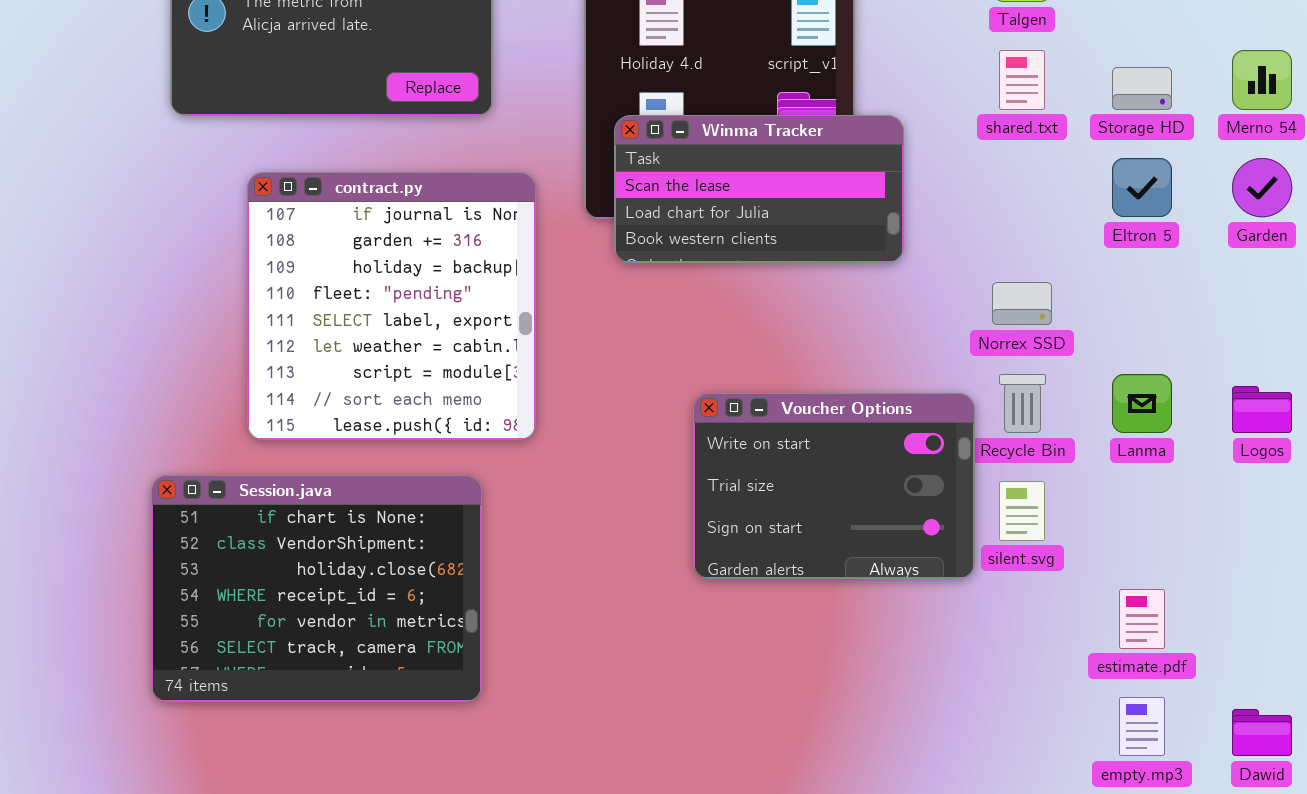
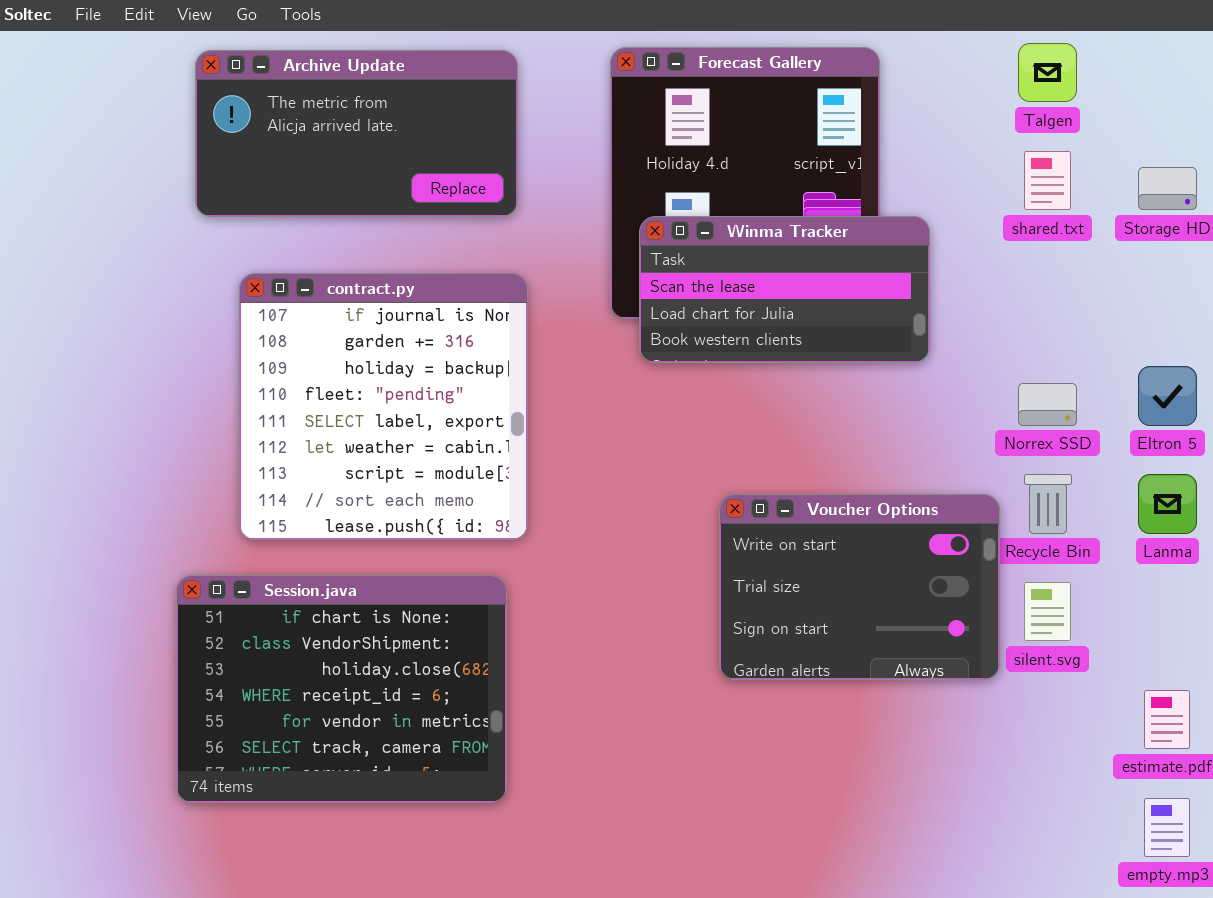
Eltron 5: [1112,158,1172,217] -> [1138,366,1197,426], moved
contract.py: [247,172,536,440] -> [239,273,528,540], moved

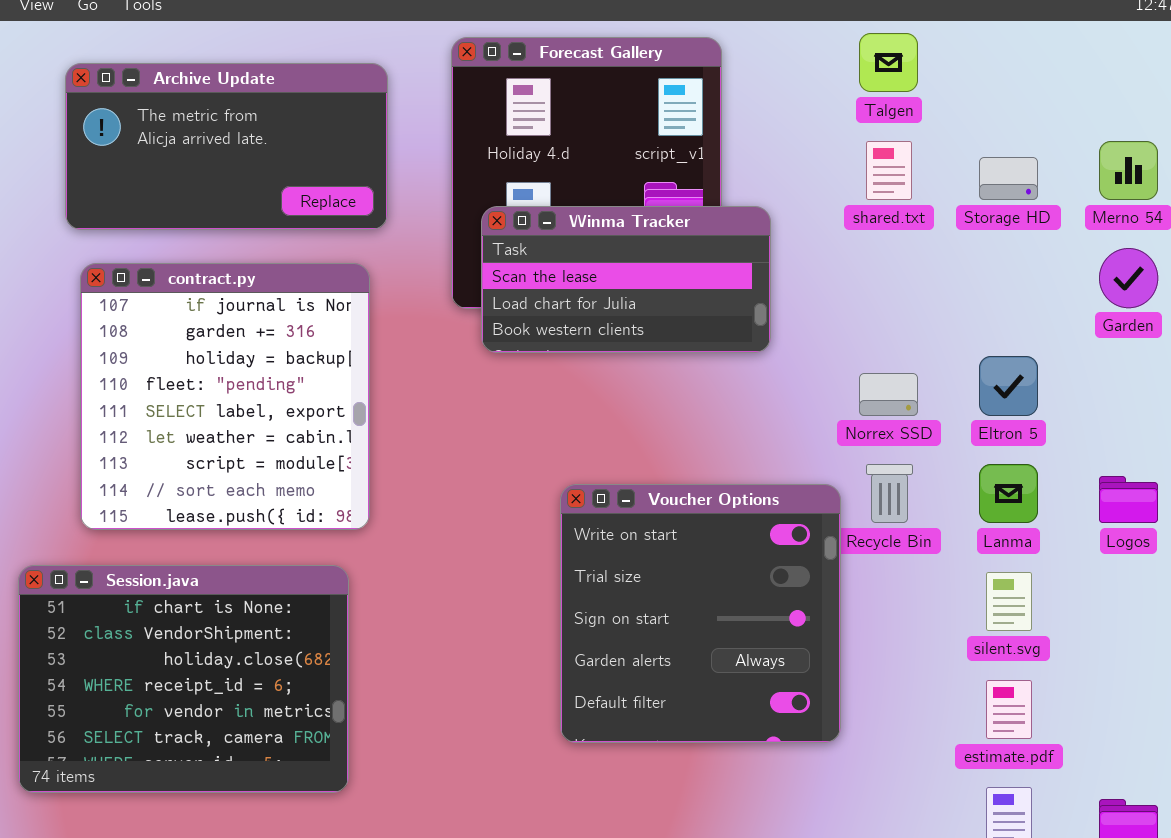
Archive Update: [195,50,518,217] -> [65,63,388,230], moved
Voucher Options: [719,494,1000,680] -> [560,484,841,743], resized
silent.svg: [1024,582,1071,641] -> [986,572,1032,631], moved

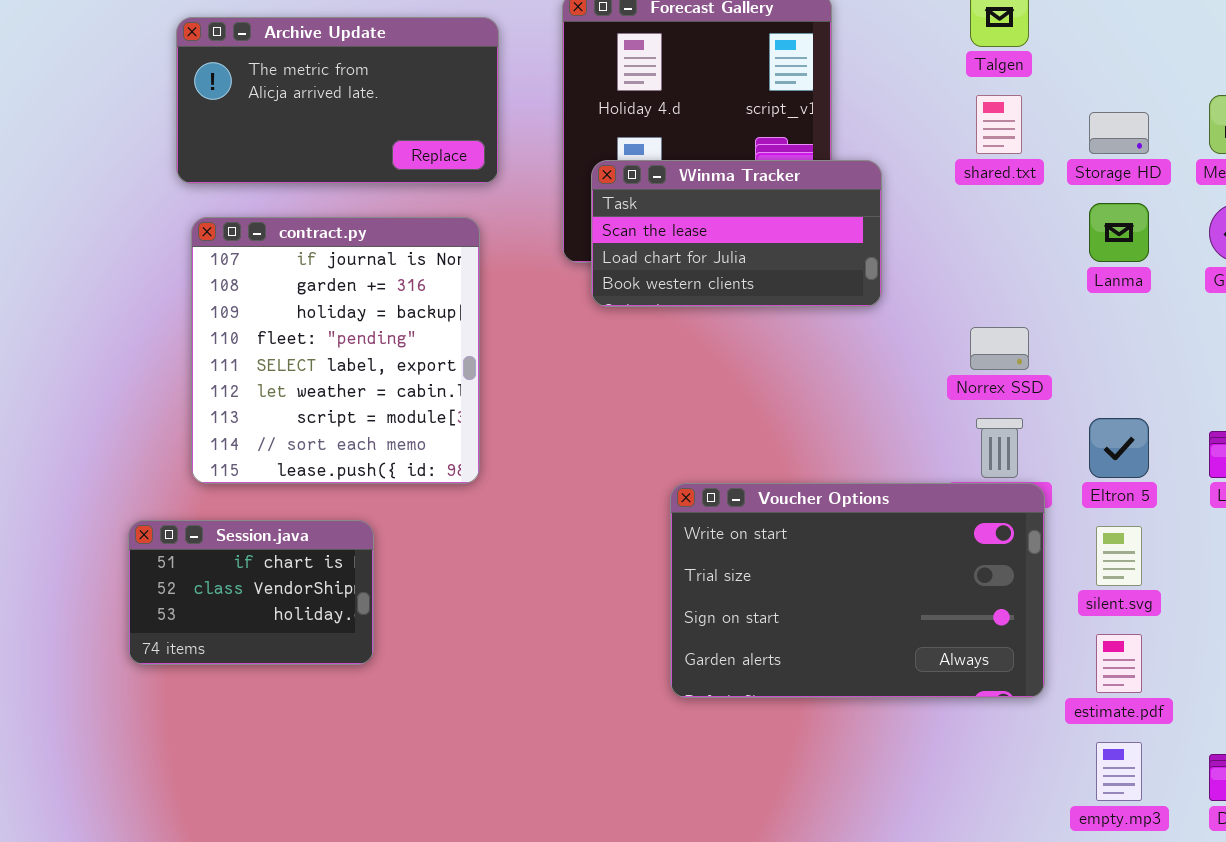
Eltron 5: [979,356,1038,416] -> [1089,418,1149,478], moved
Lanma: [979,464,1038,523] -> [1089,203,1149,262], moved
Voucher Options: [560,484,841,743] -> [670,483,1045,698], resized
Session.java: [18,565,349,793] -> [128,520,374,665], resized

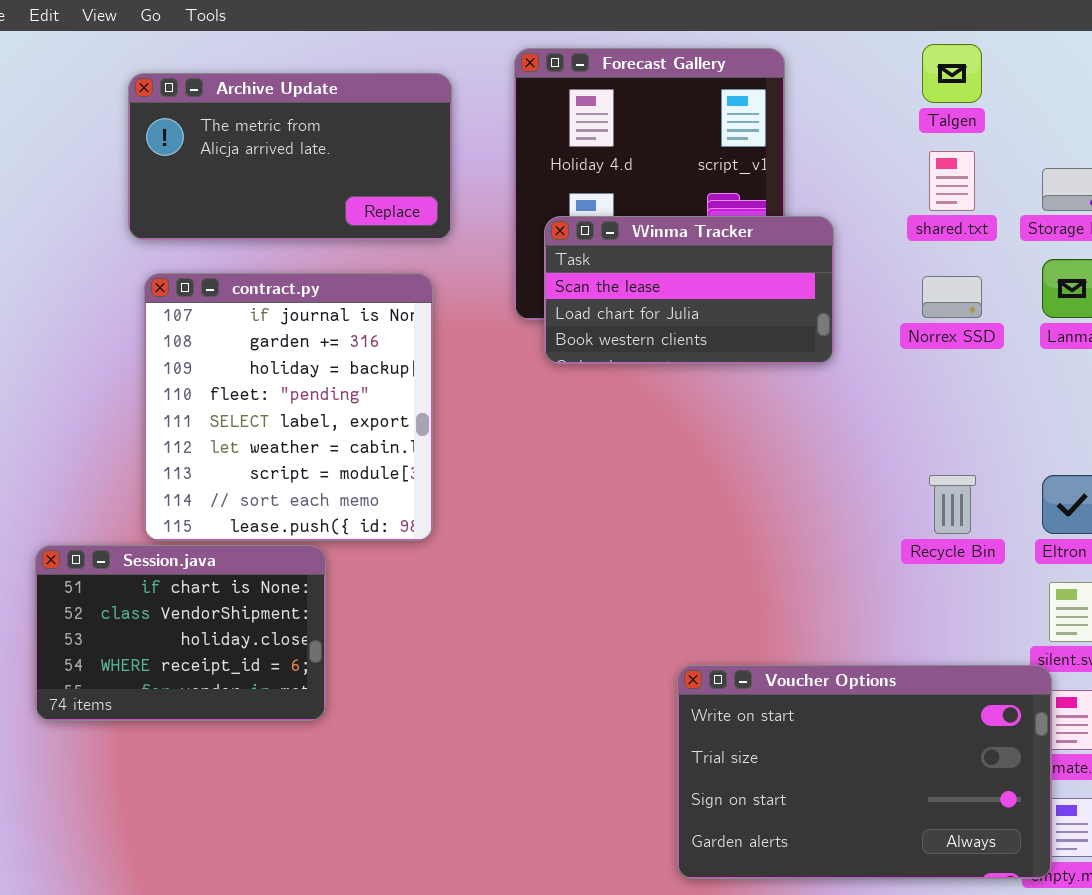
Norrex SSD: [970,327,1029,370] -> [922,276,982,318], moved
Voucher Options: [670,483,1045,698] -> [677,665,1052,879], moved
Session.java: [128,520,374,665] -> [35,545,326,721], resized

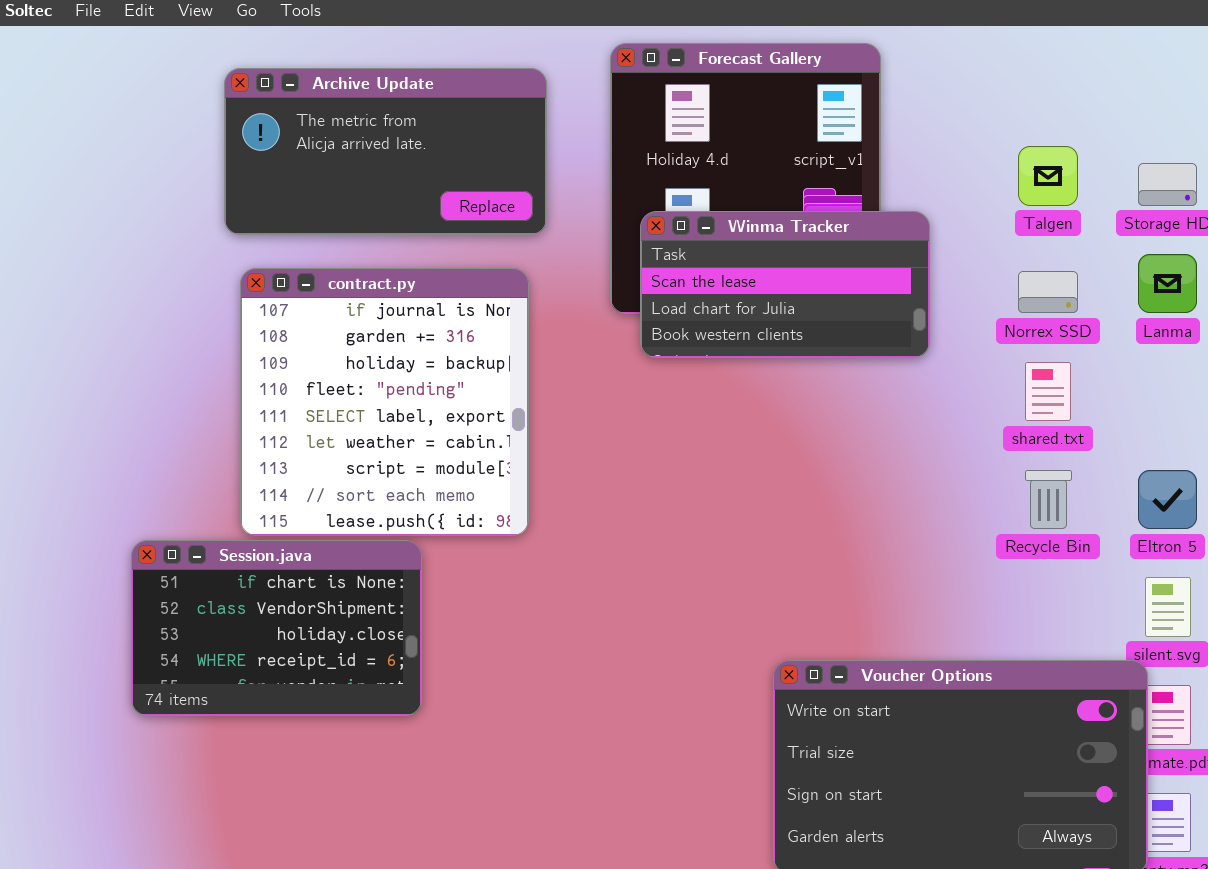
Talgen: [922,44,982,103] -> [1018,146,1078,206], moved
shared.txt: [929,151,975,211] -> [1025,362,1071,421], moved

